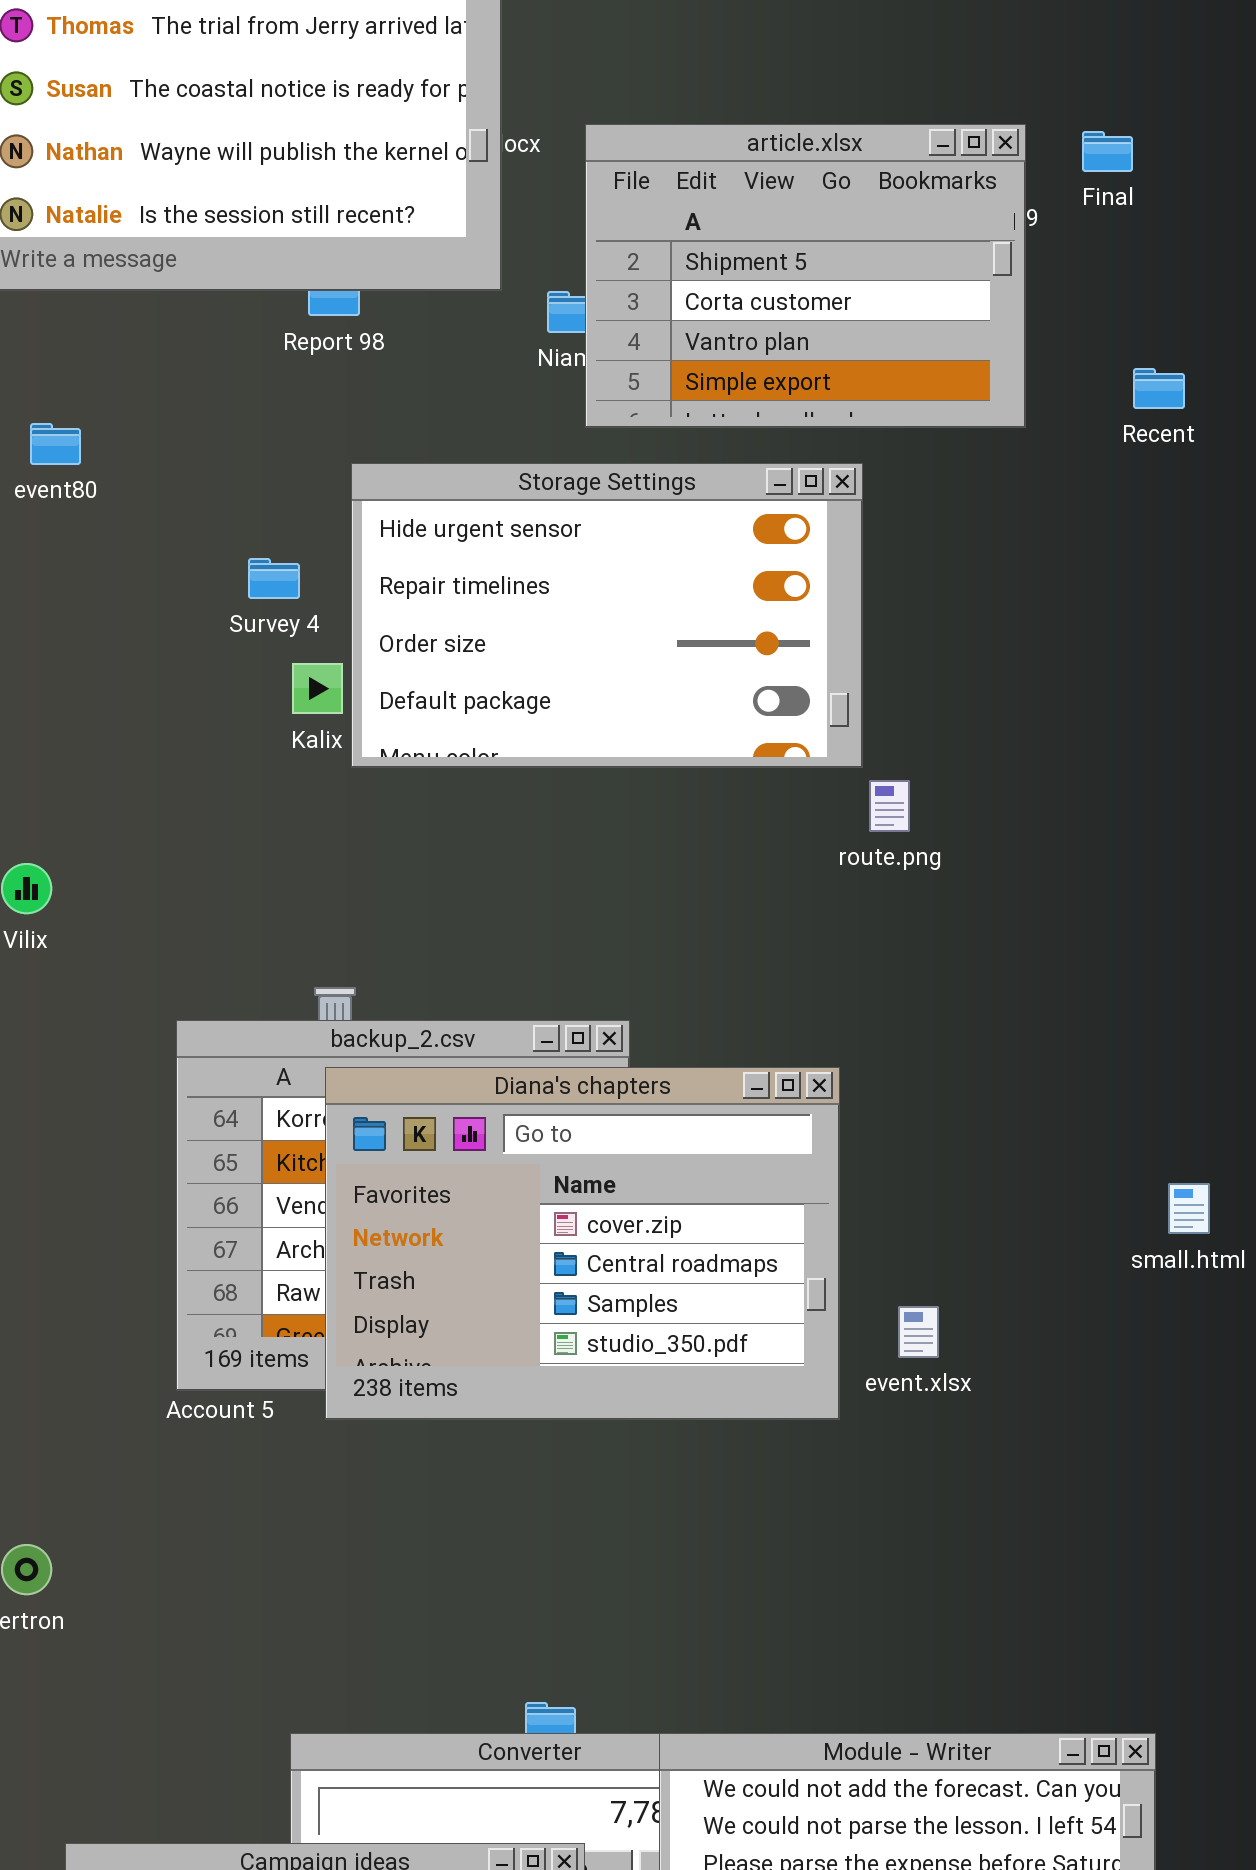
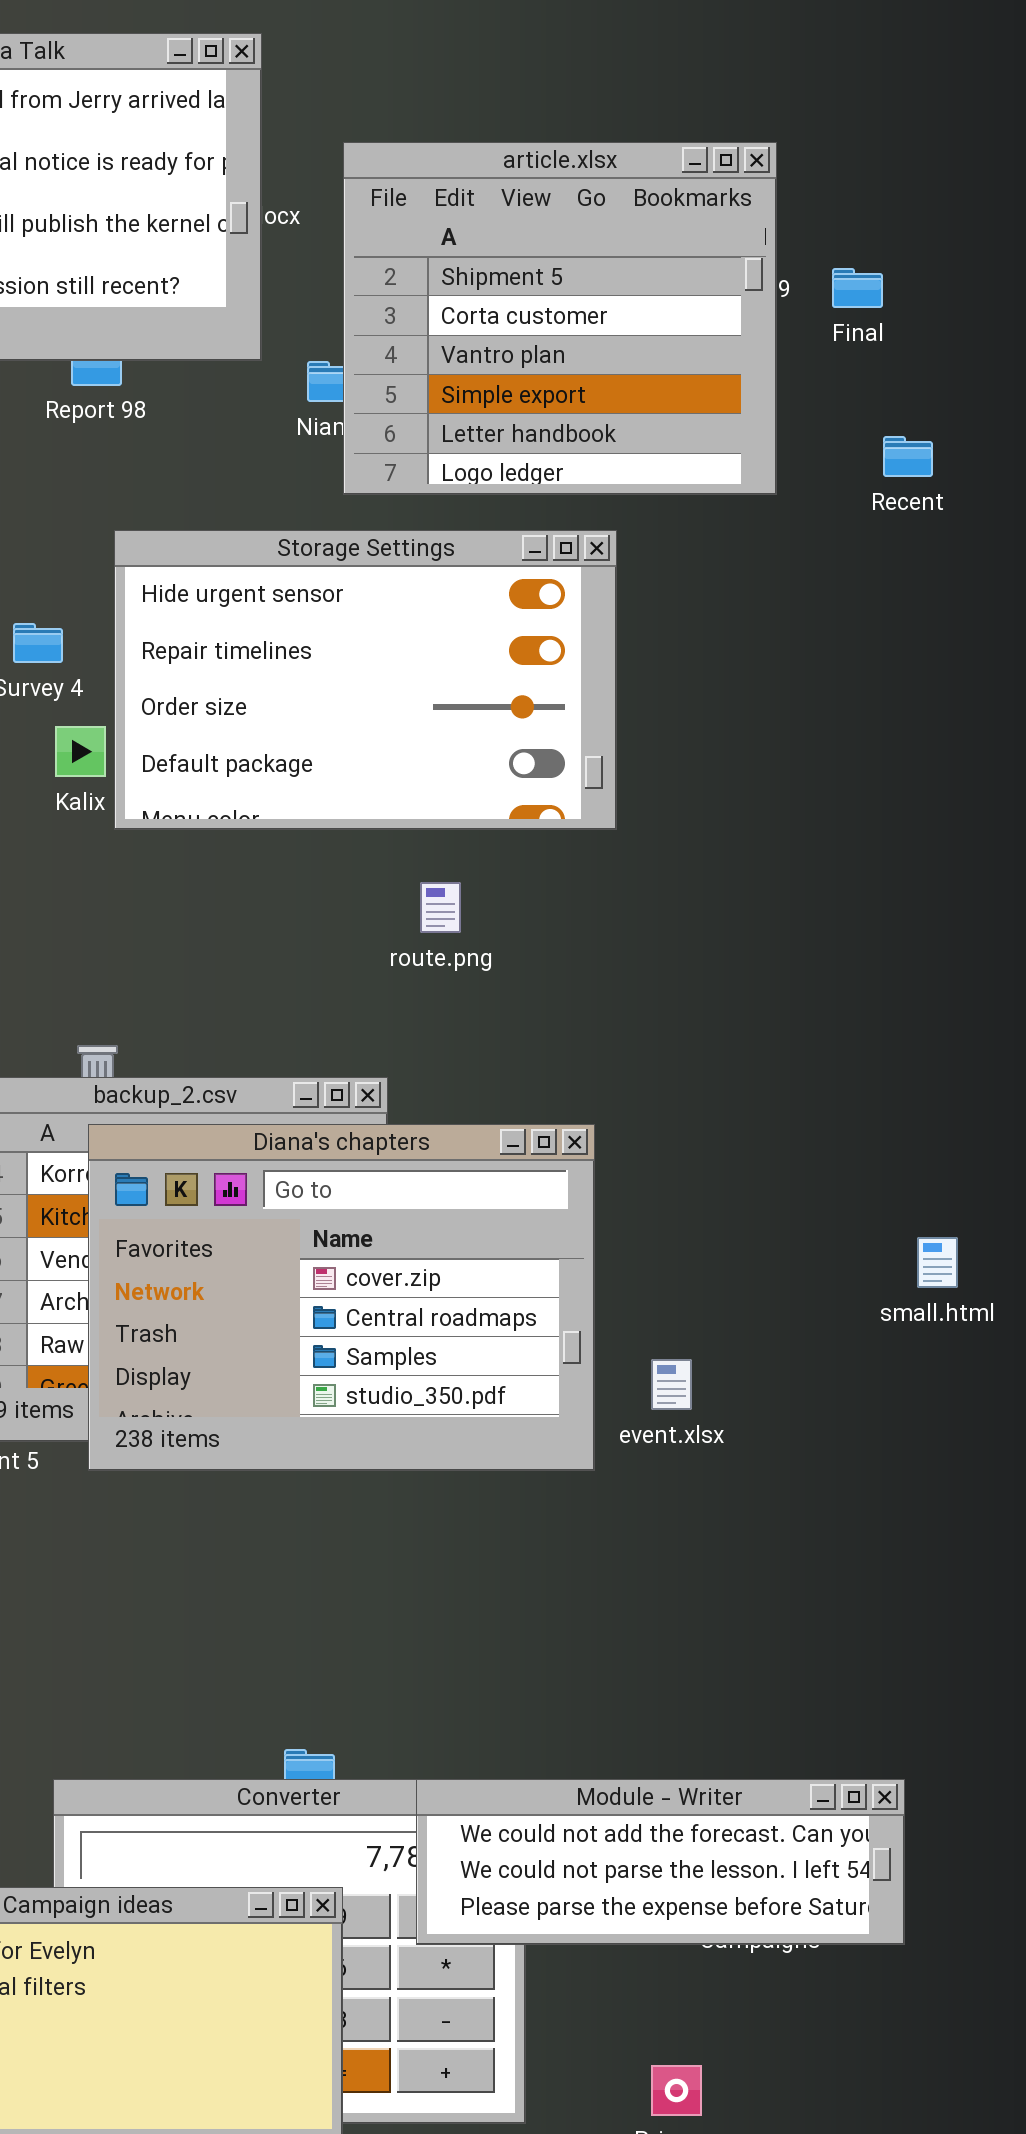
article.xlsx: [585,124,1026,428] -> [343,142,777,495], resized
Final: [1082,131,1133,172] -> [832,268,883,308], moved
route.png: [869,780,910,832] -> [420,882,461,933], moved

